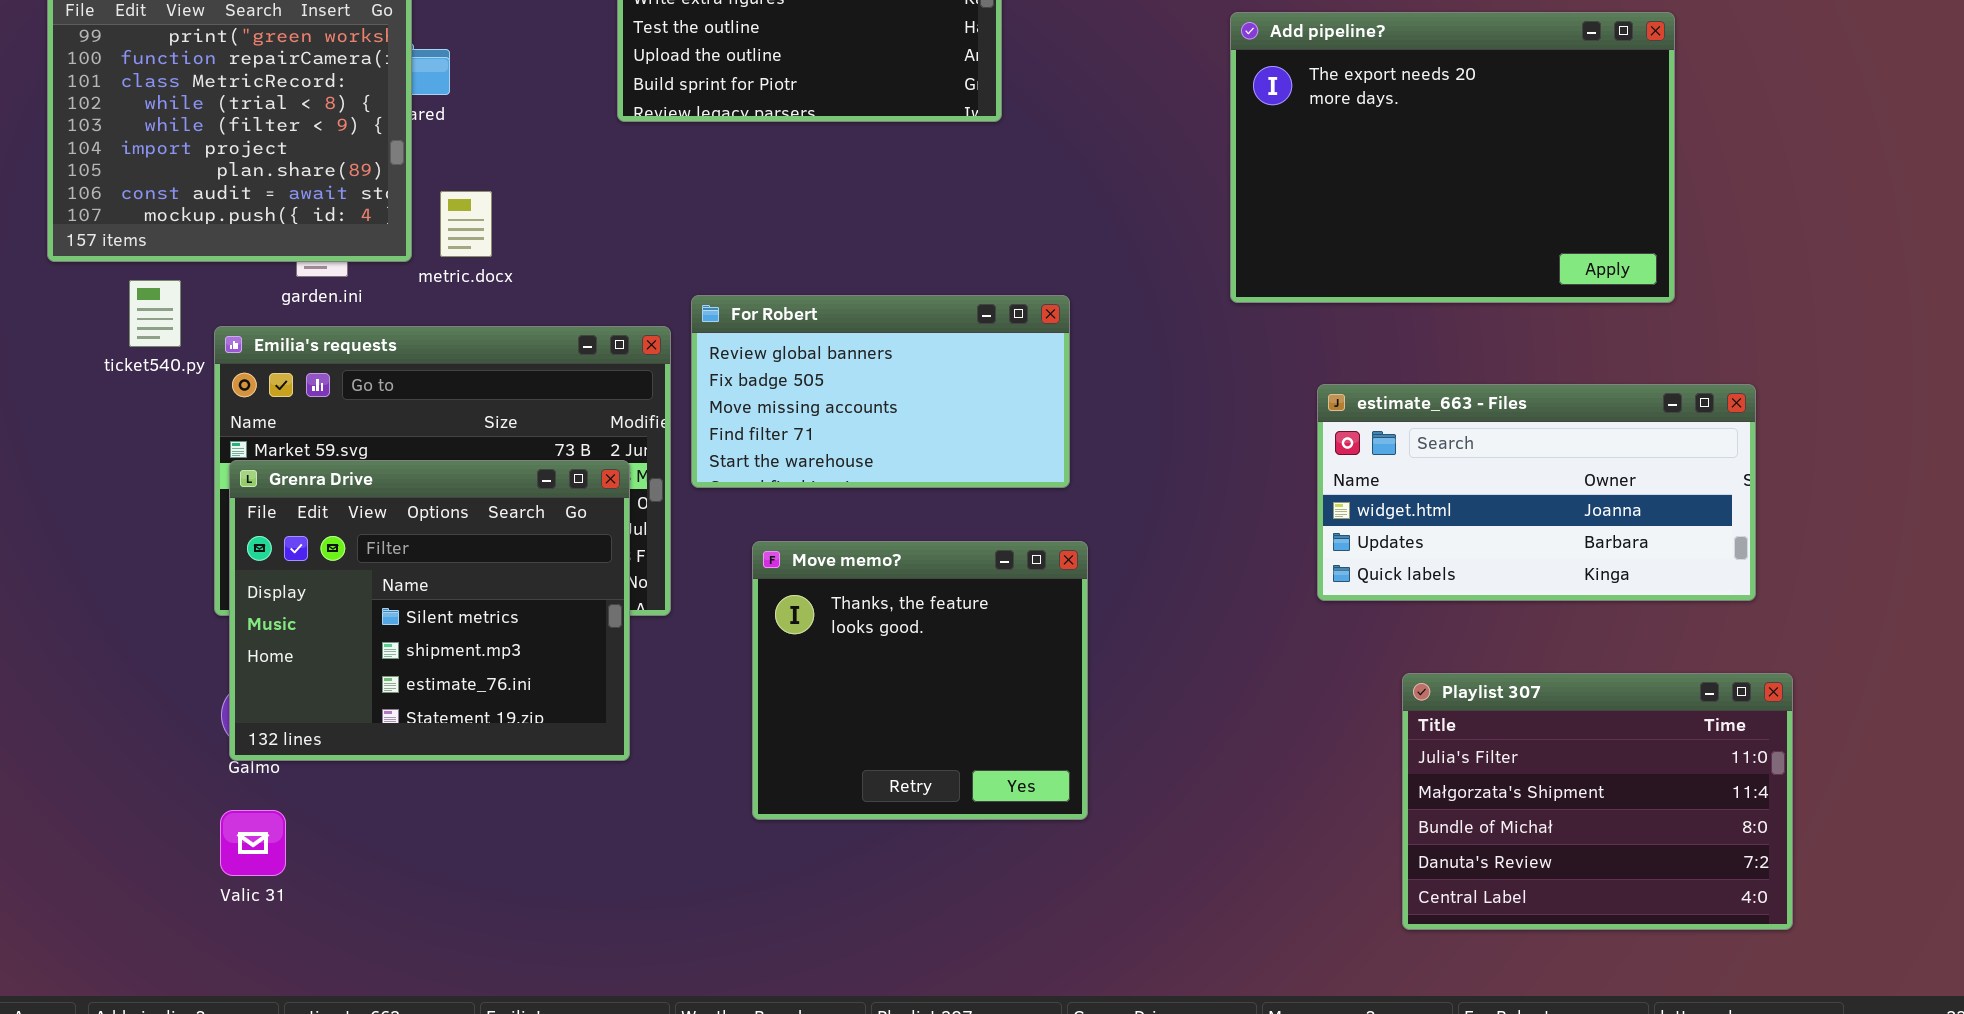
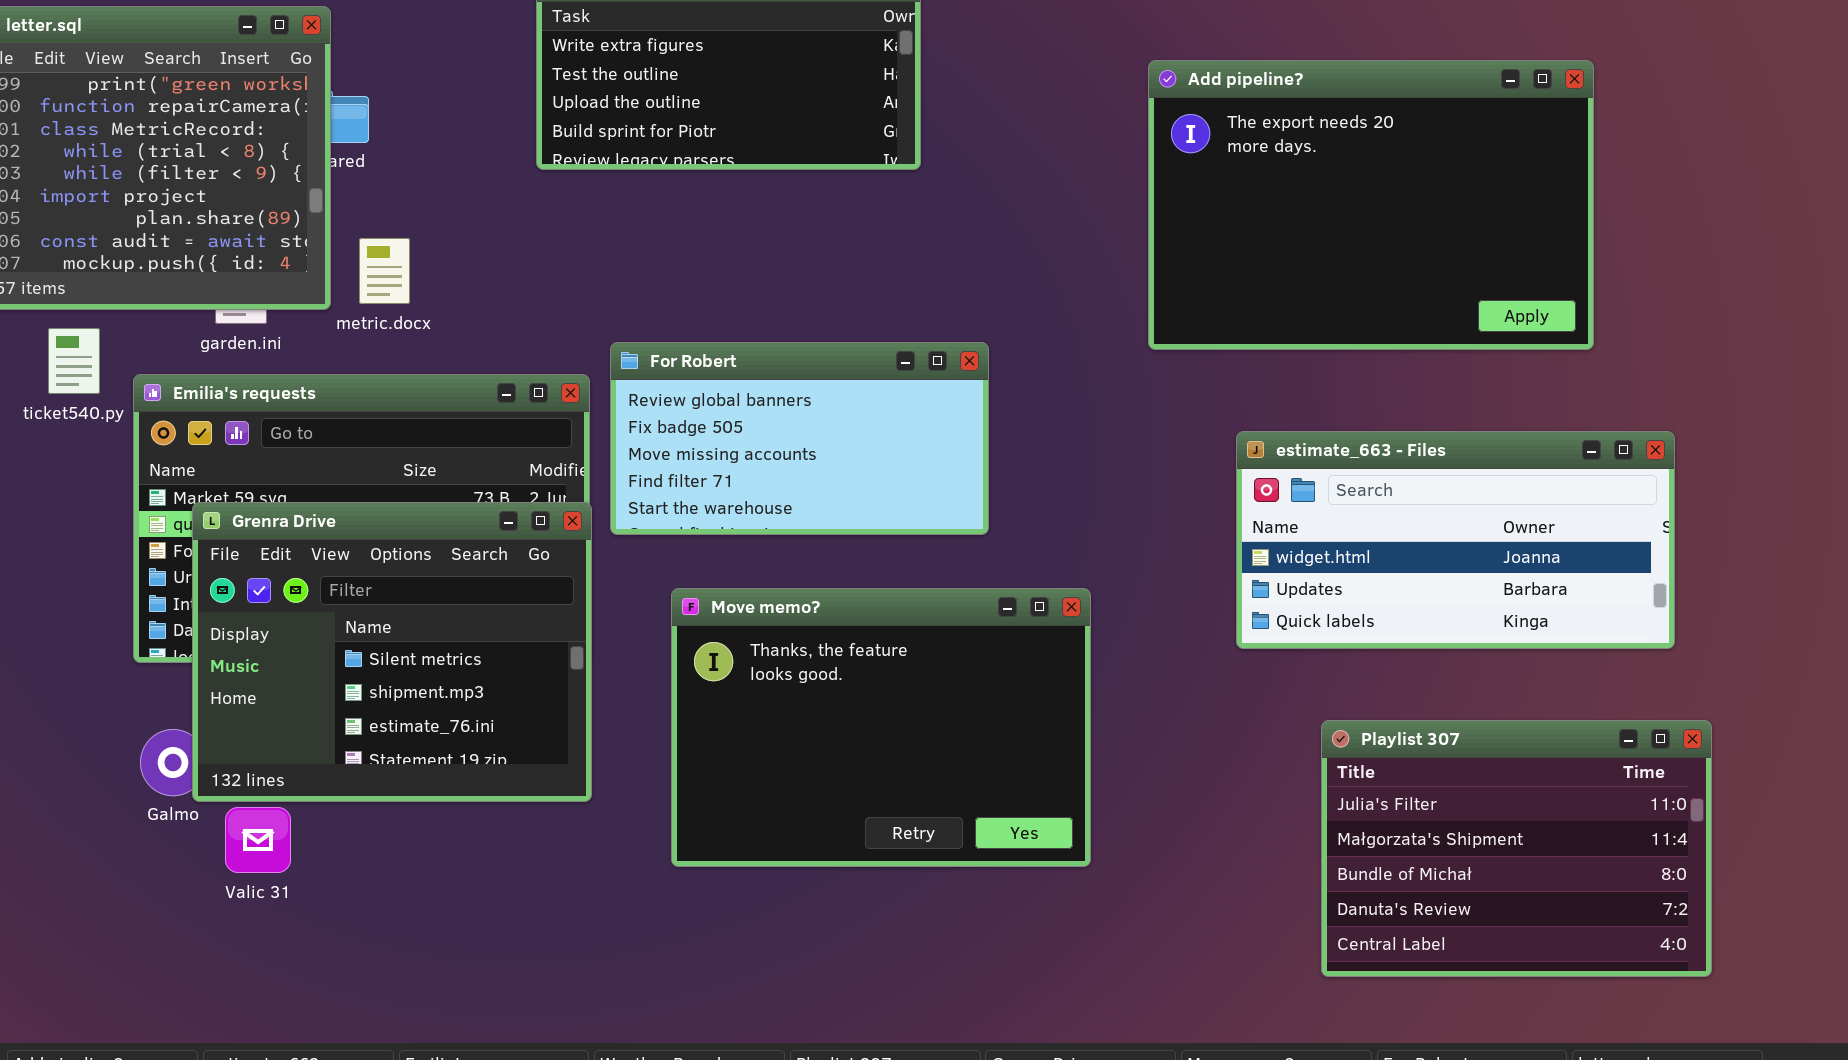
Grenra Drive: [229,460,630,761] -> [192,502,592,802], moved
Move memo?: [752,541,1088,820] -> [671,588,1091,867], resized
Valic 31: [220,810,286,876] -> [225,807,291,873], moved

